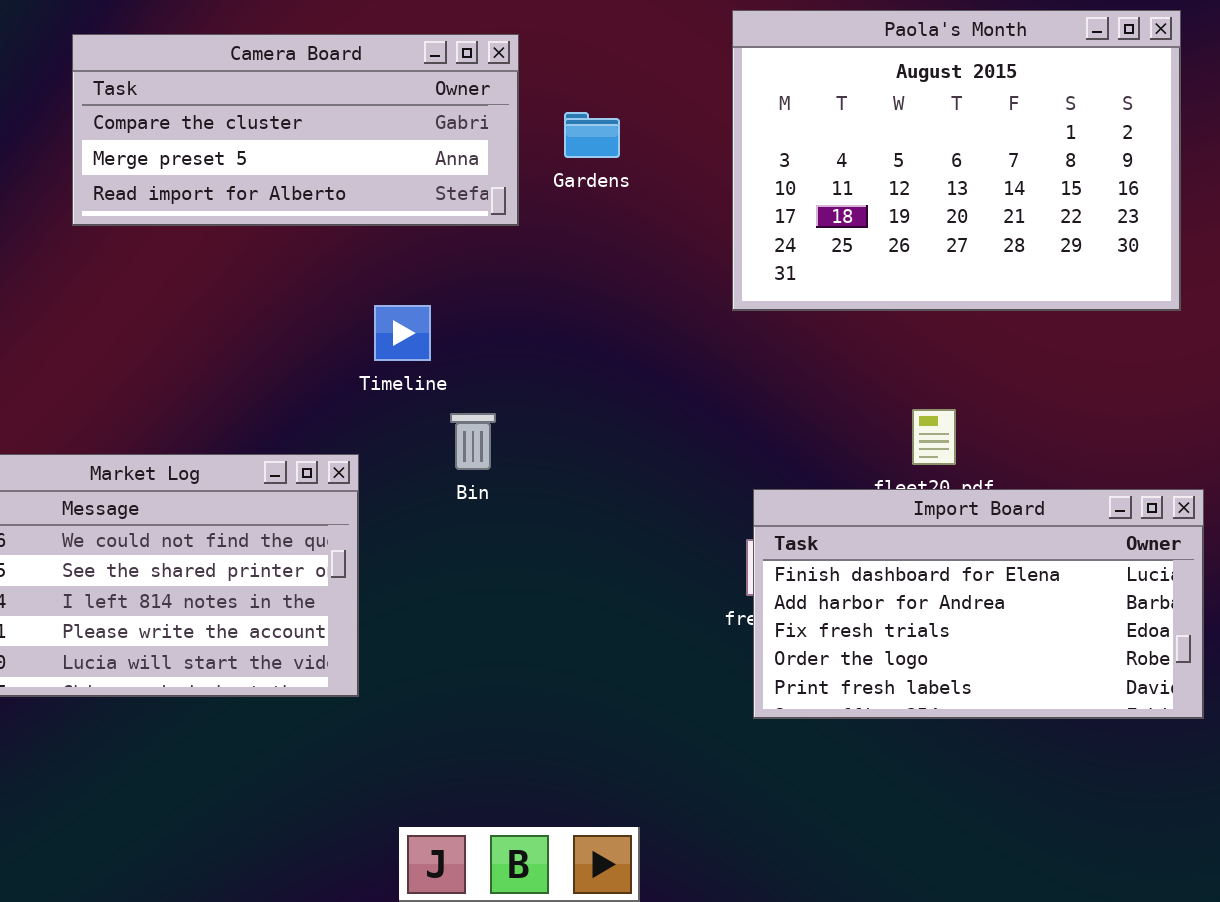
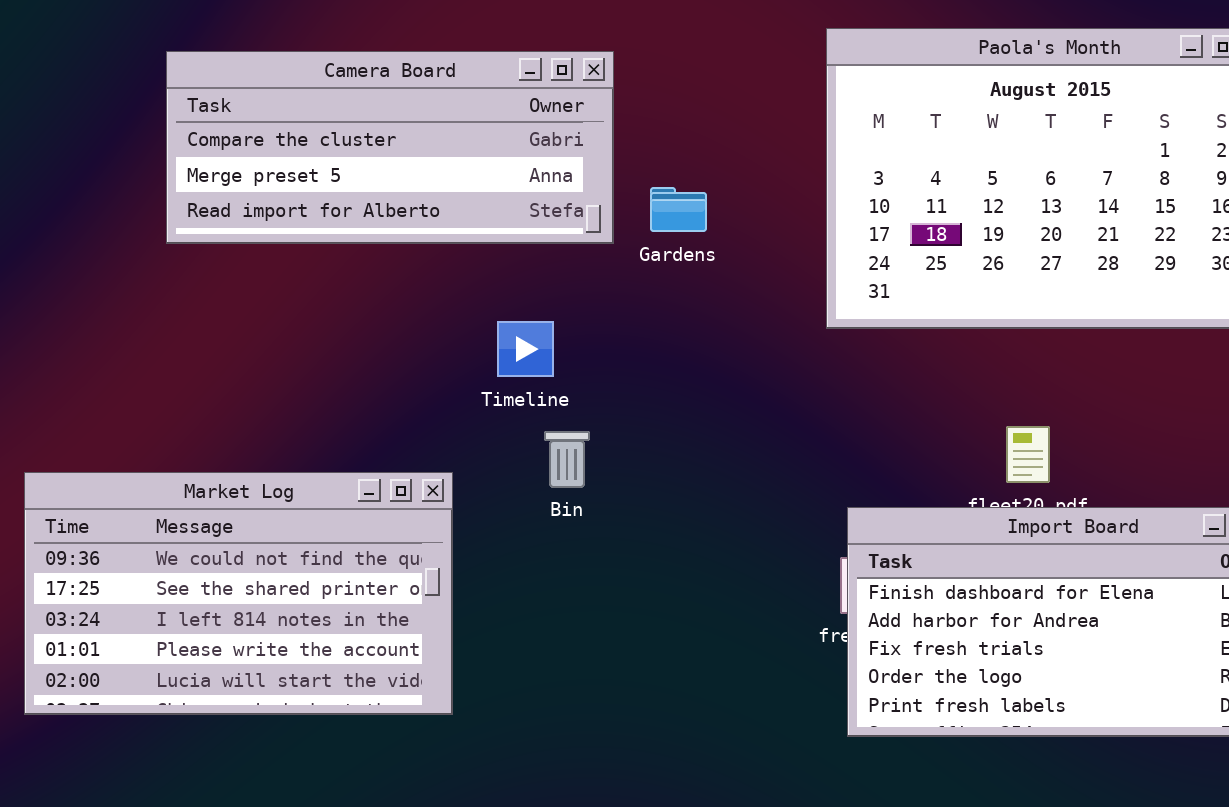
Gardens: [564,112,620,158] -> [650,187,707,232], moved
Timeline: [374,305,431,361] -> [497,321,554,377], moved

